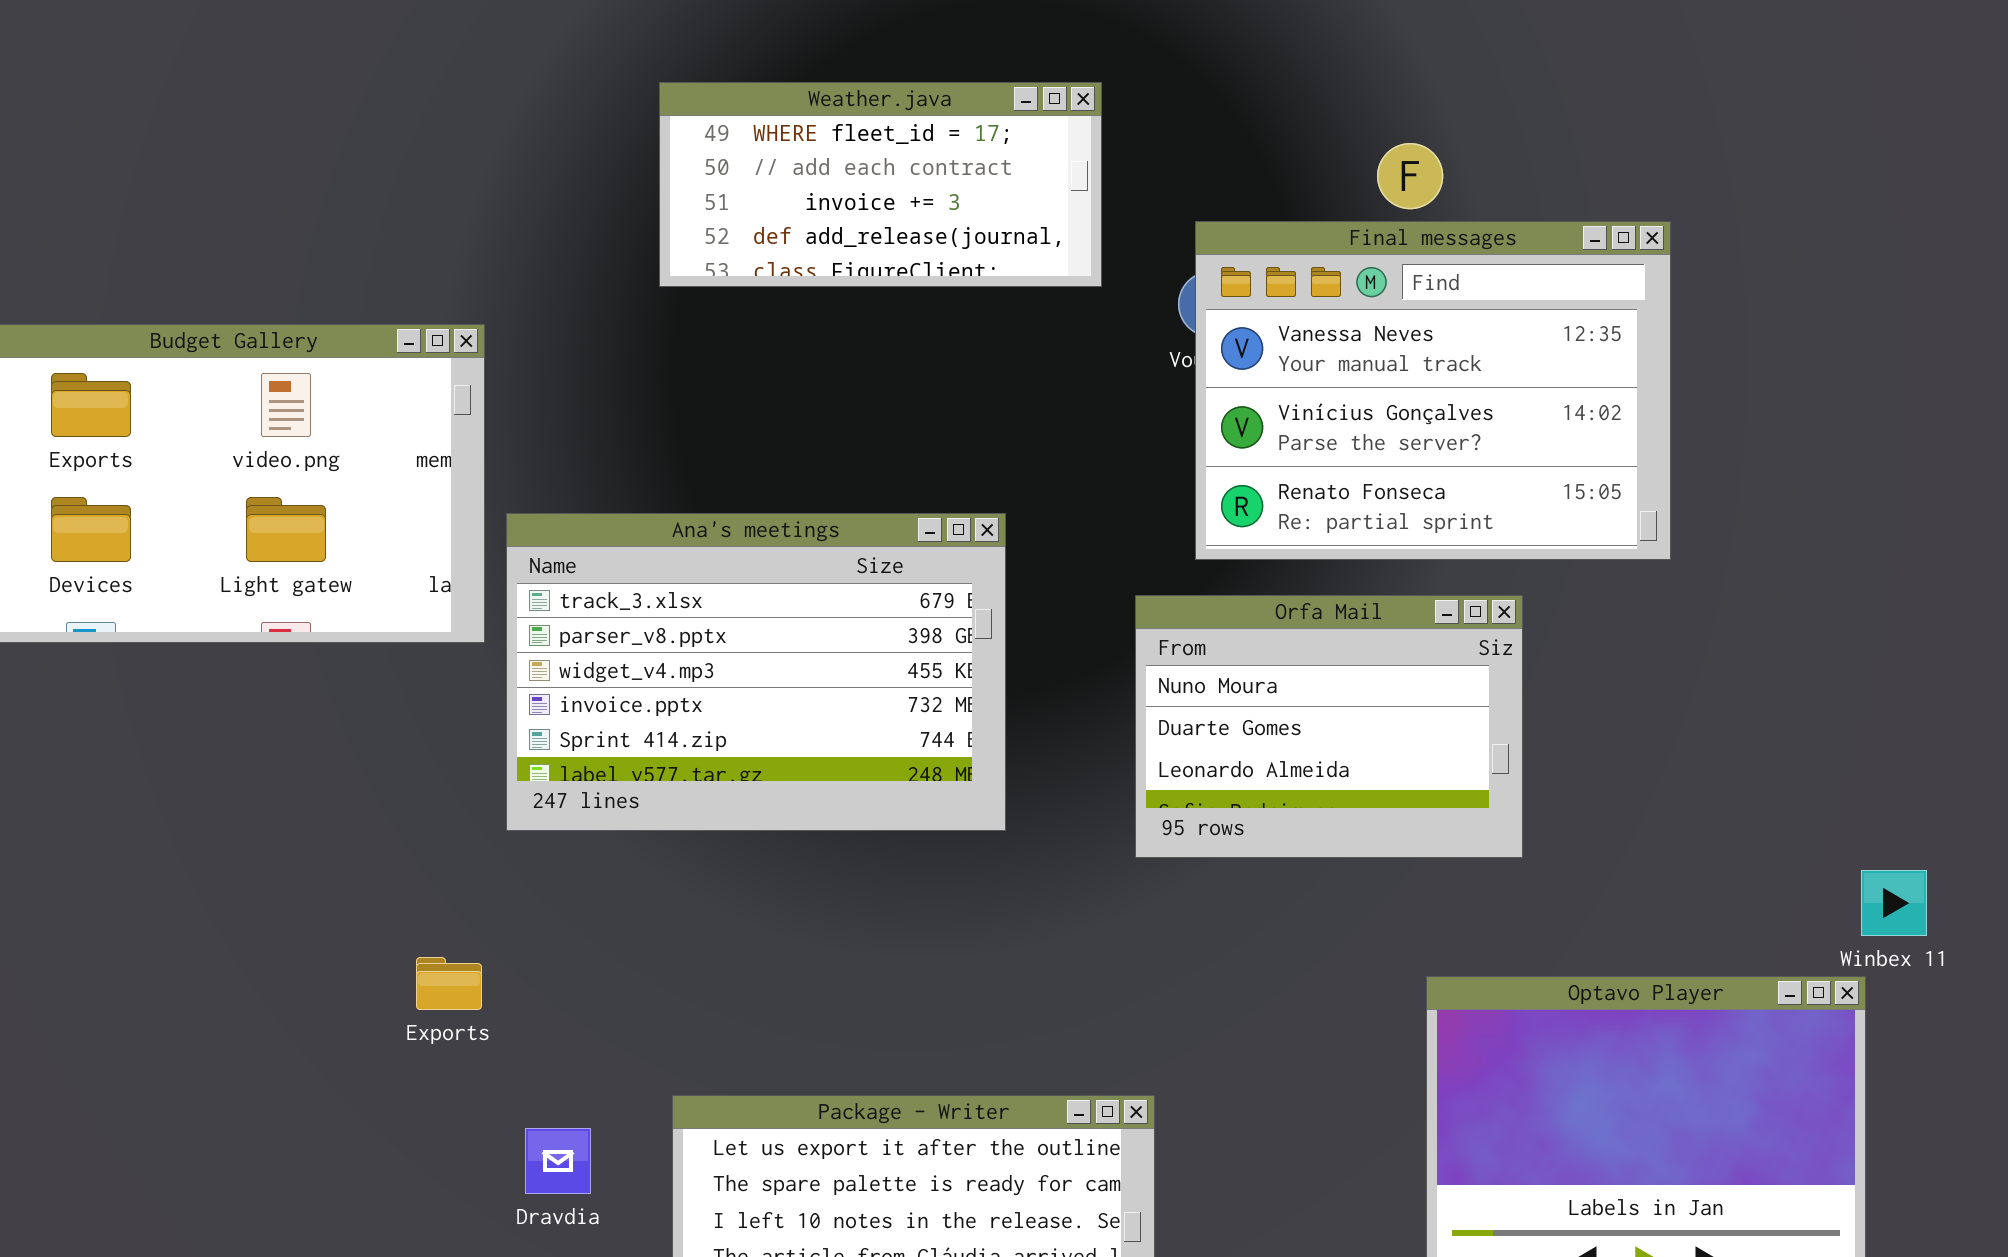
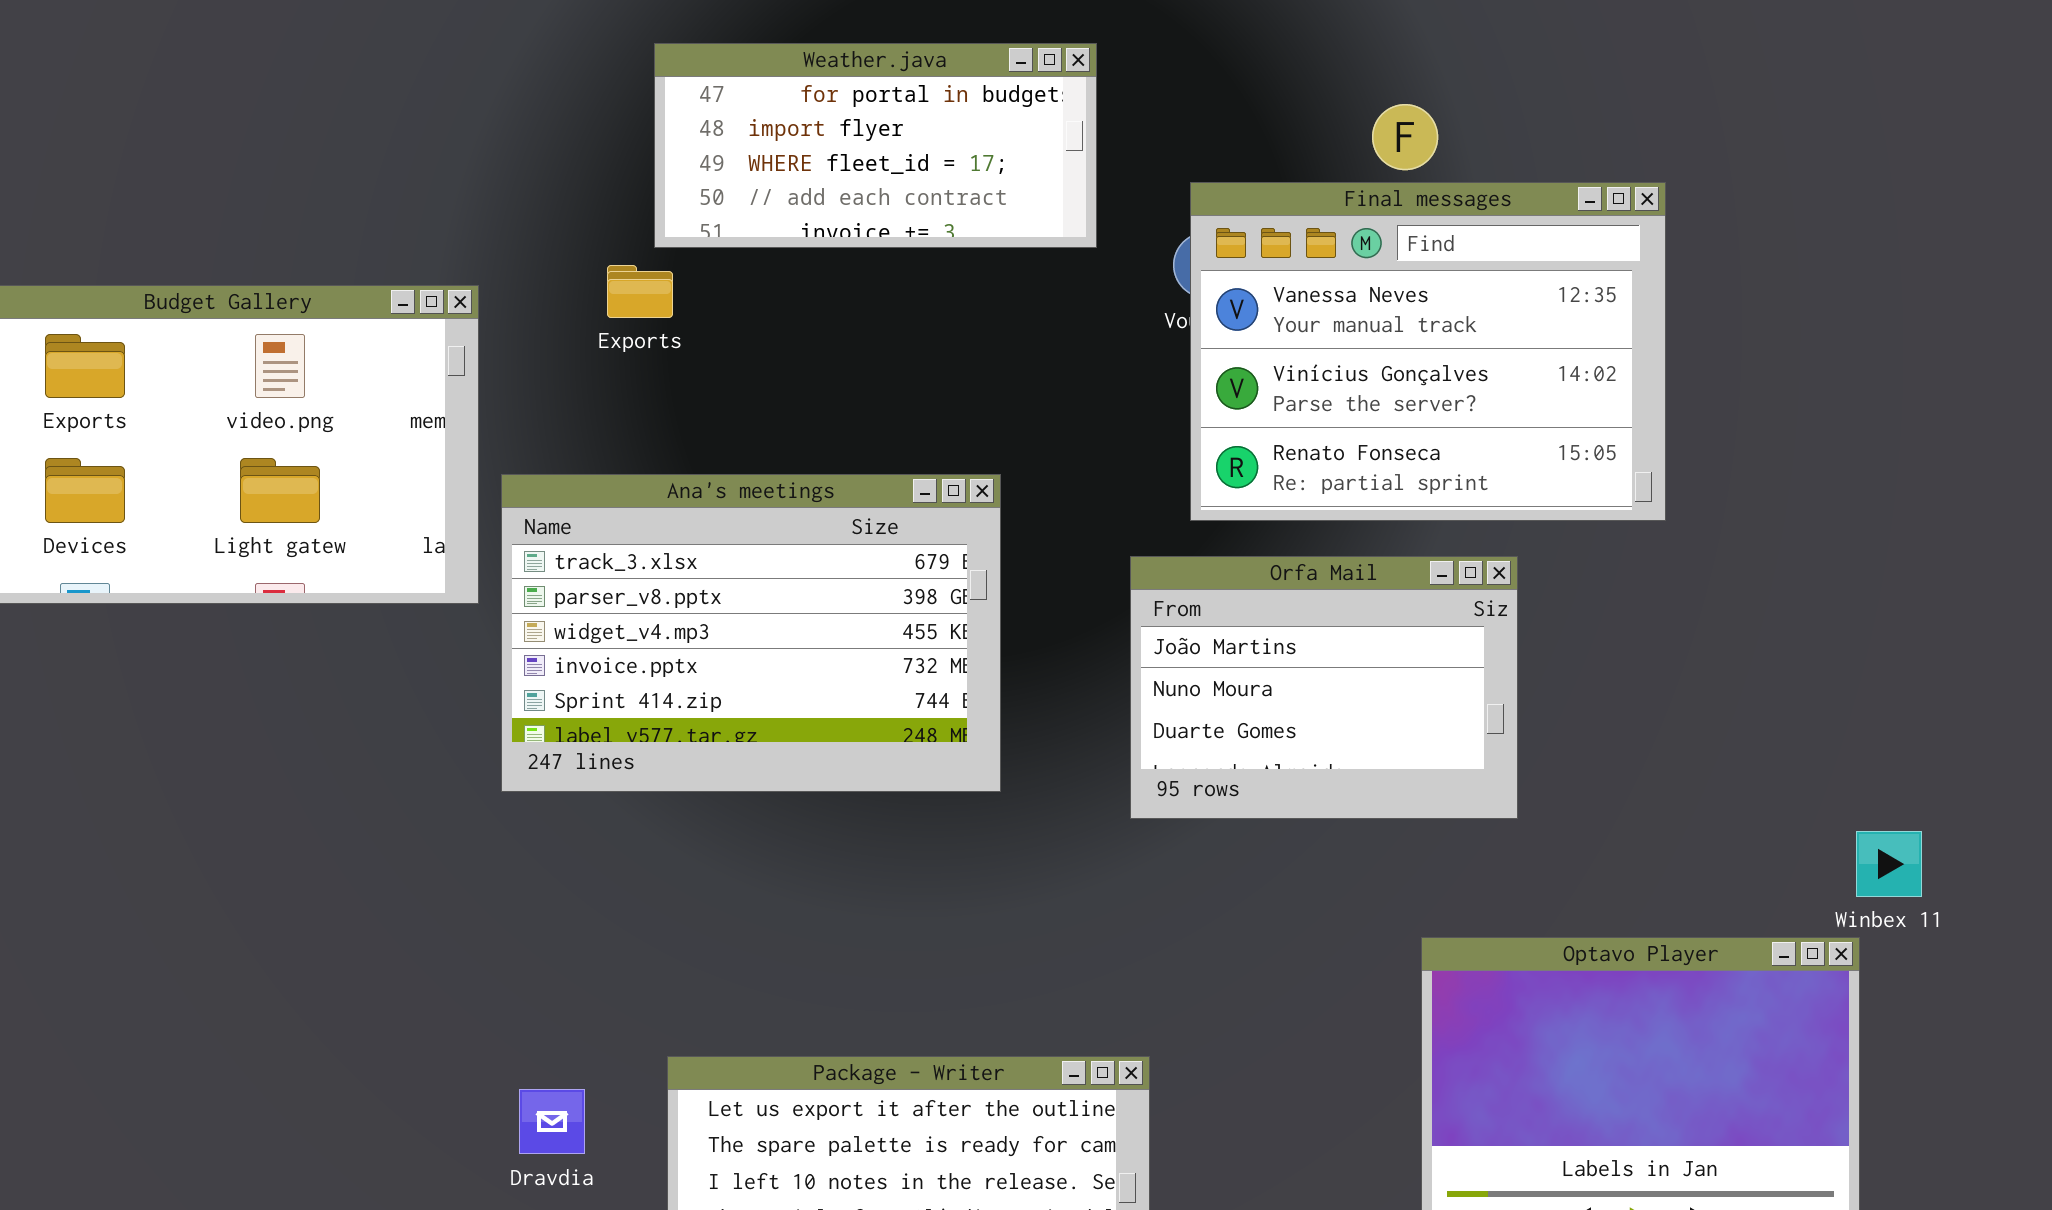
Weather.java: [659,82,1102,287] -> [654,43,1097,248], scrolled up 2 rows
Orfa Mail: [1135,595,1523,858] -> [1130,556,1518,819], scrolled up 1 row
Exports: [416,957,482,1010] -> [607,265,673,318], moved

